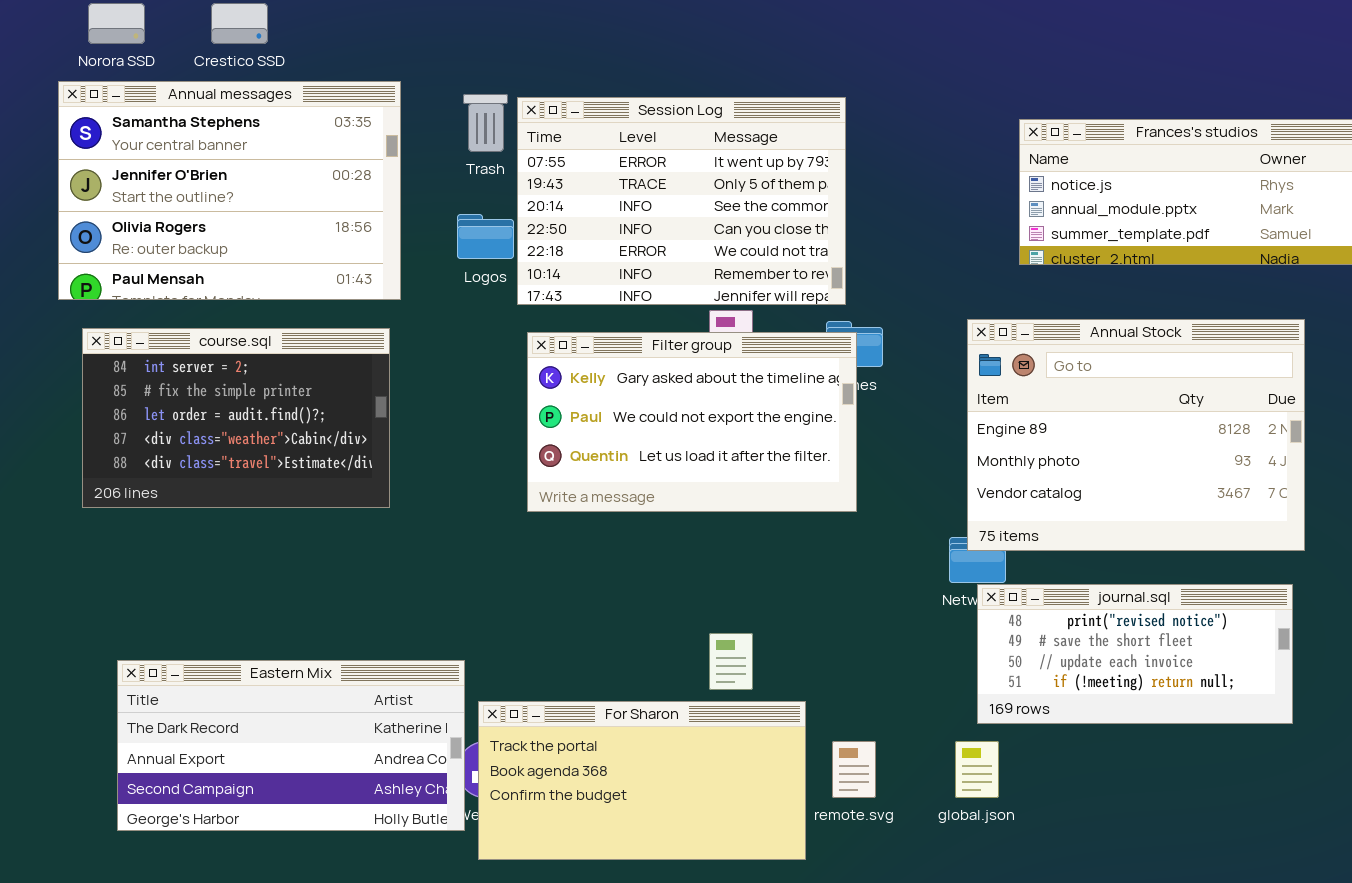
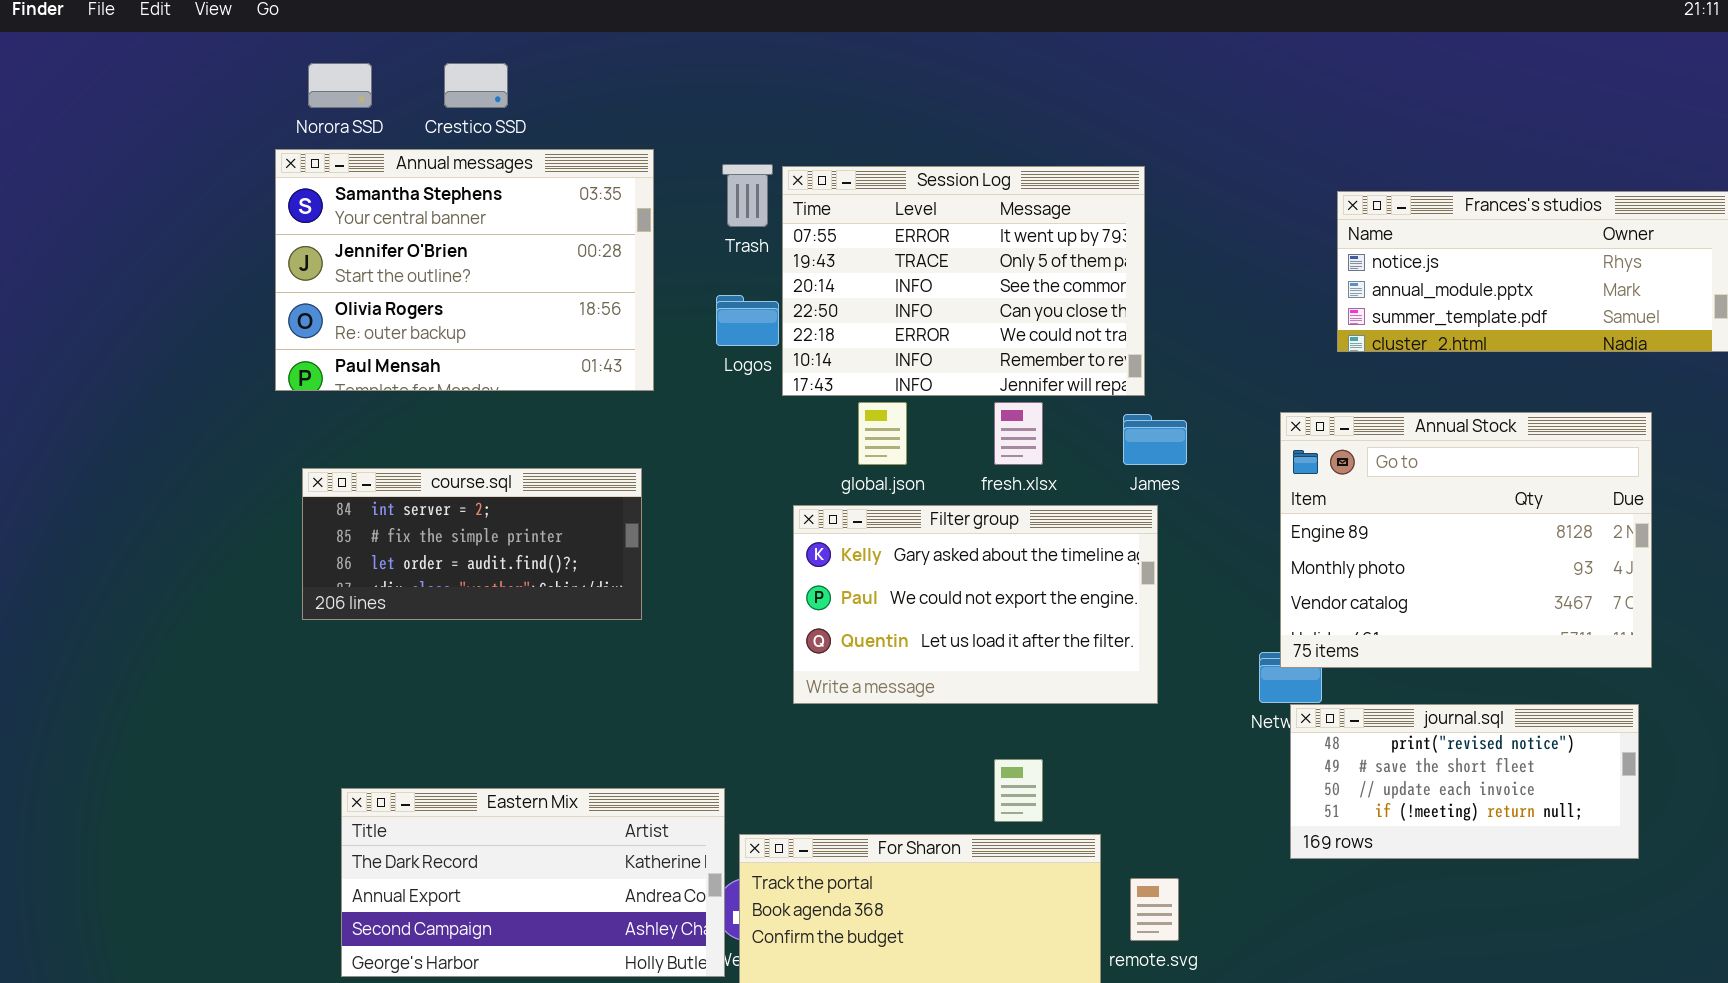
course.sql: [82,328,390,508] -> [302,468,642,620], resized
Filter group: [527,332,857,512] -> [793,505,1158,704], moved
global.json: [955,741,999,798] -> [858,402,907,465], moved

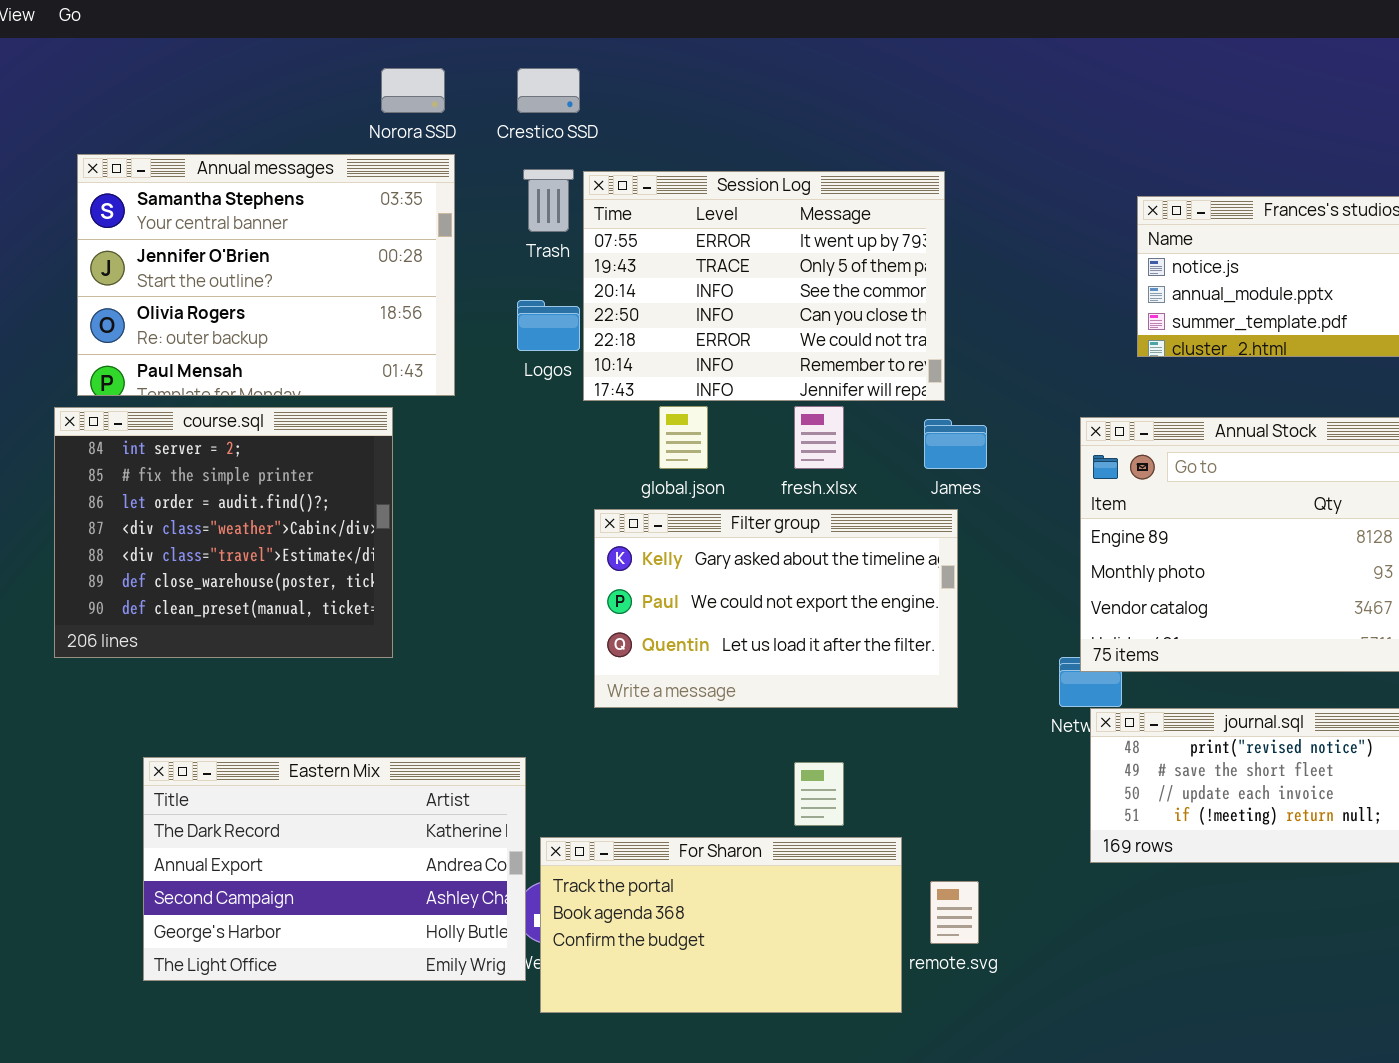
Norora SSD: [308,63,372,108] -> [381,68,445,113], moved
Crestico SSD: [444,63,508,108] -> [517,68,580,113], moved
course.sql: [302,468,642,620] -> [54,407,393,658], moved, resized
Eastern Mix: [341,788,725,977] -> [143,757,526,981], resized

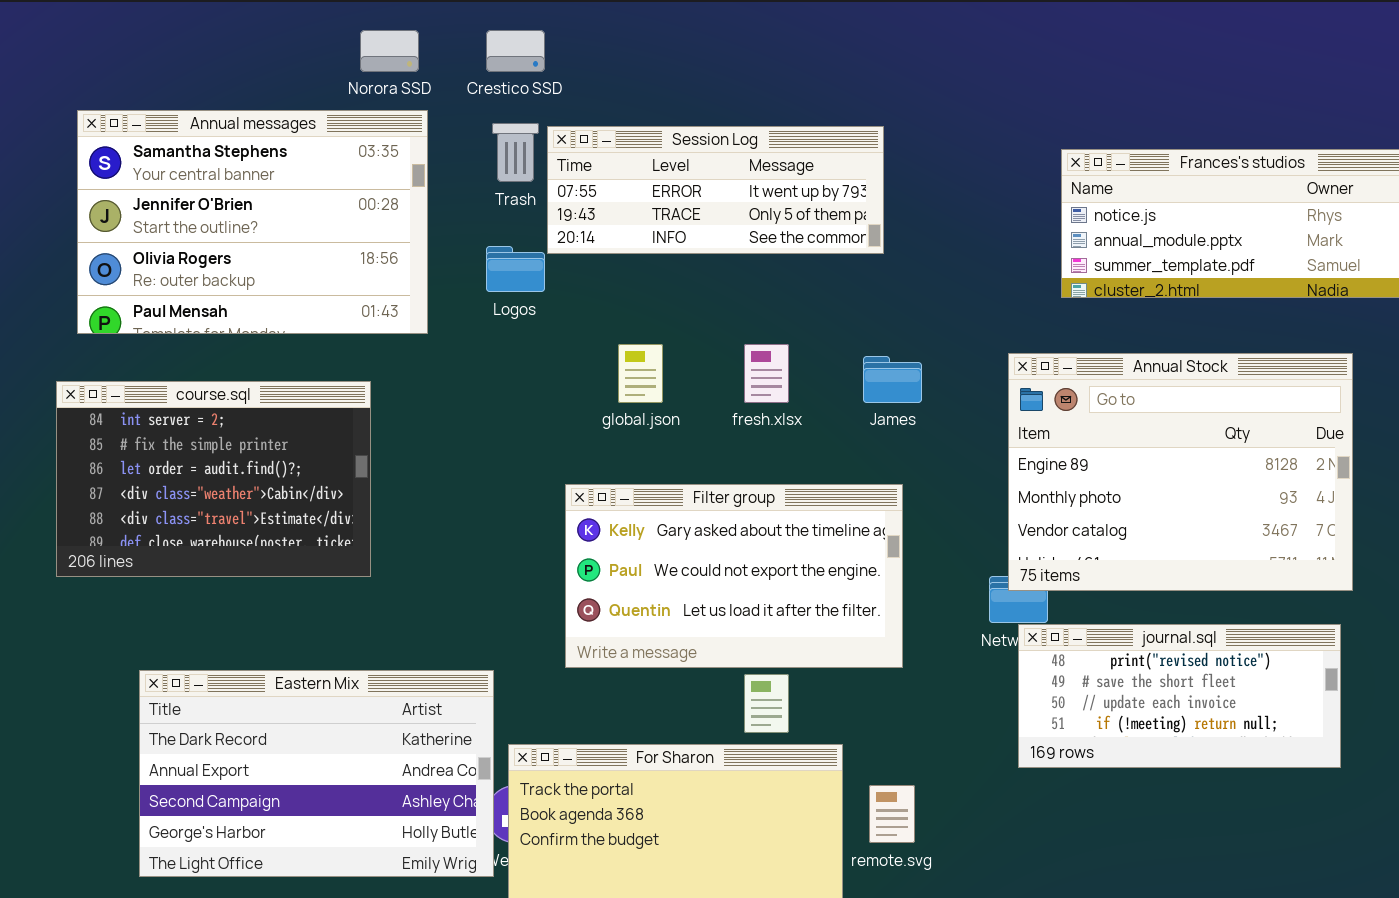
Session Log: [583,171,945,401] -> [547,126,884,254], resized
course.sql: [54,407,393,658] -> [56,381,371,577], resized
Filter group: [594,509,958,708] -> [565,484,903,668], moved

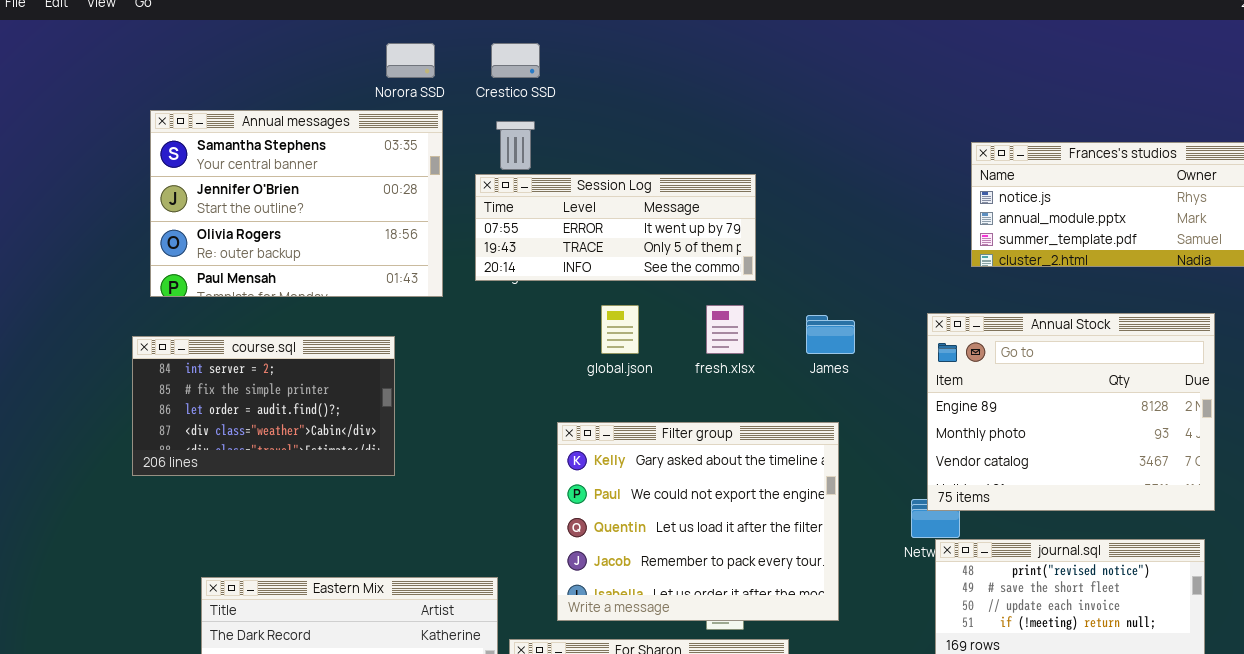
Session Log: [547,126,884,254] -> [475,174,756,281], moved
course.sql: [56,381,371,577] -> [132,336,395,476], resized
Filter group: [565,484,903,668] -> [557,422,839,621], resized

